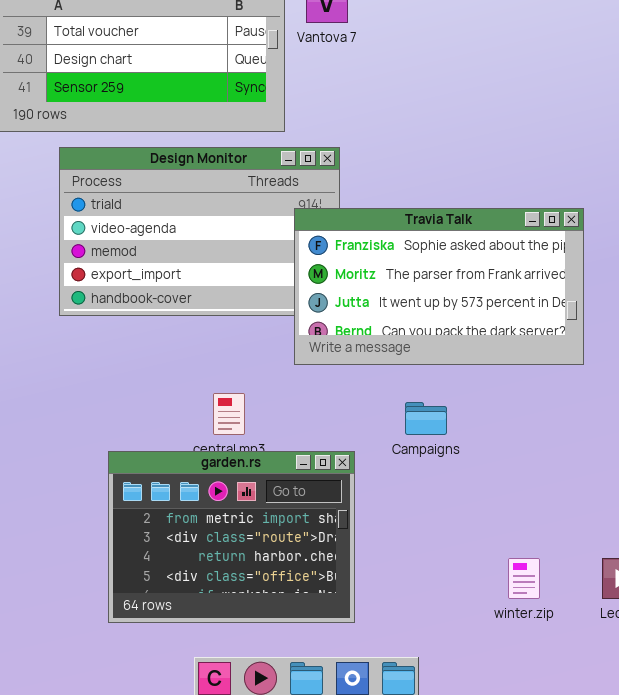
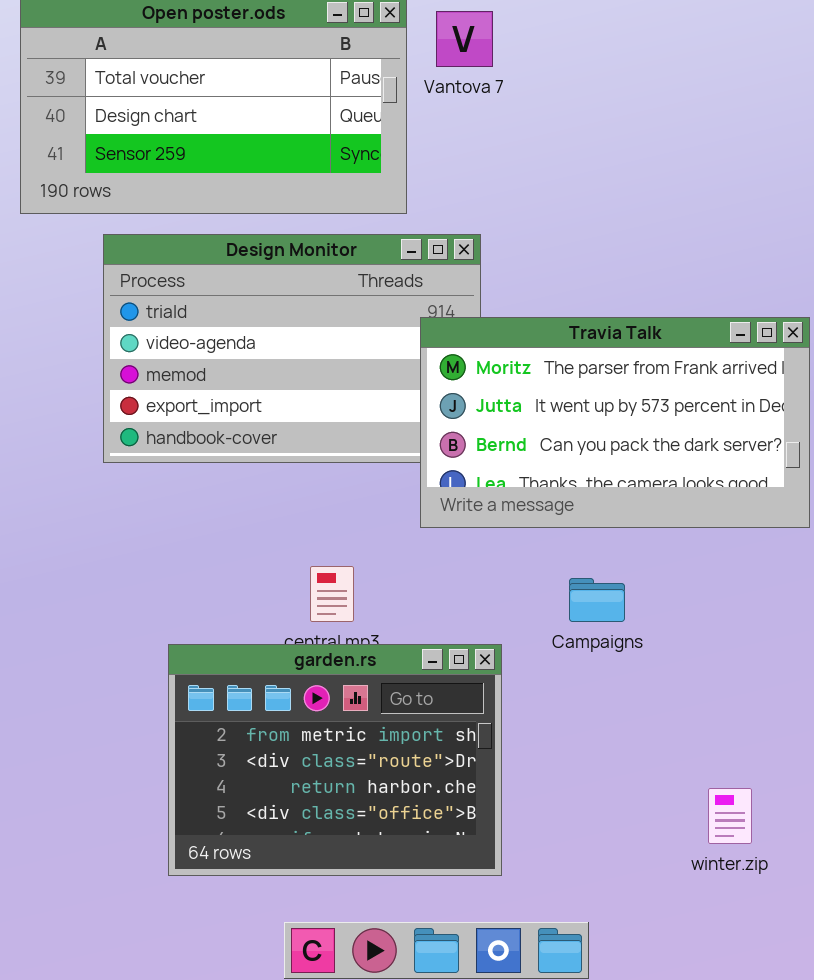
Travia Talk: [294,208,584,365] -> [420,317,810,528], scrolled down 1 row

